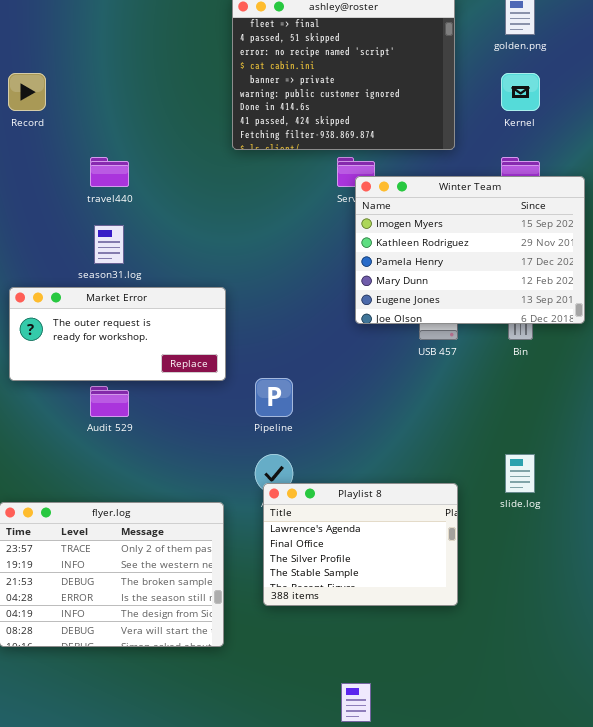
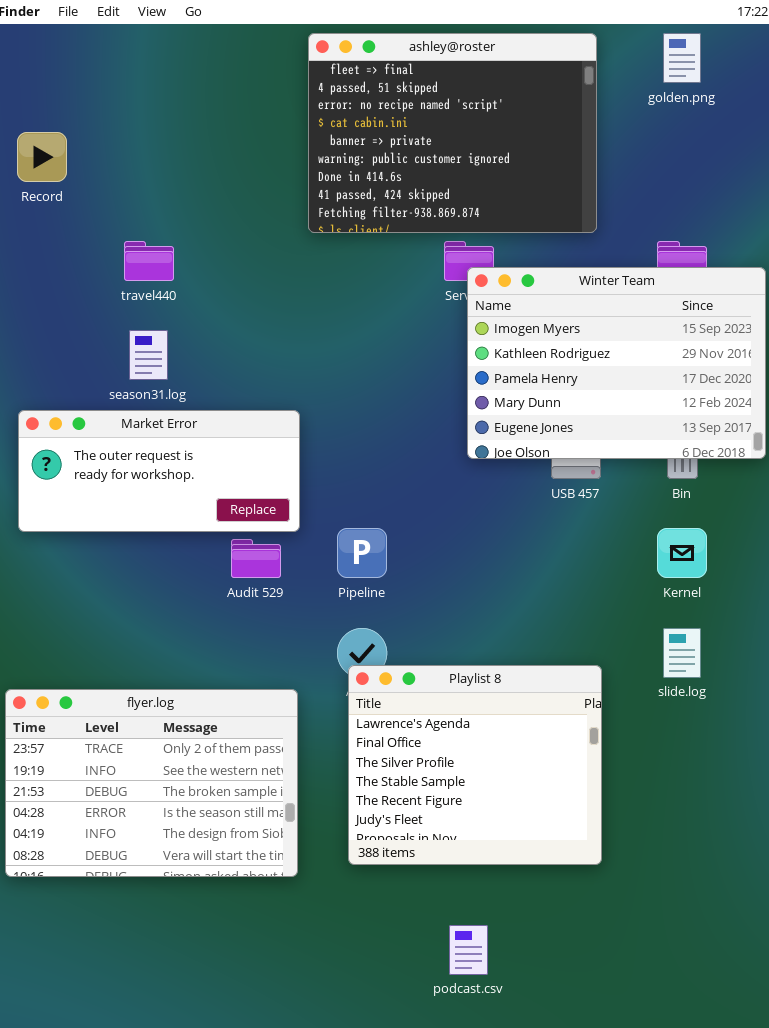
Kernel: [501,73,540,111] -> [657,528,707,578], moved
Audit 529: [90,386,129,417] -> [231,539,281,578], moved
Playlist 8: [263,483,458,606] -> [348,665,602,865], resized

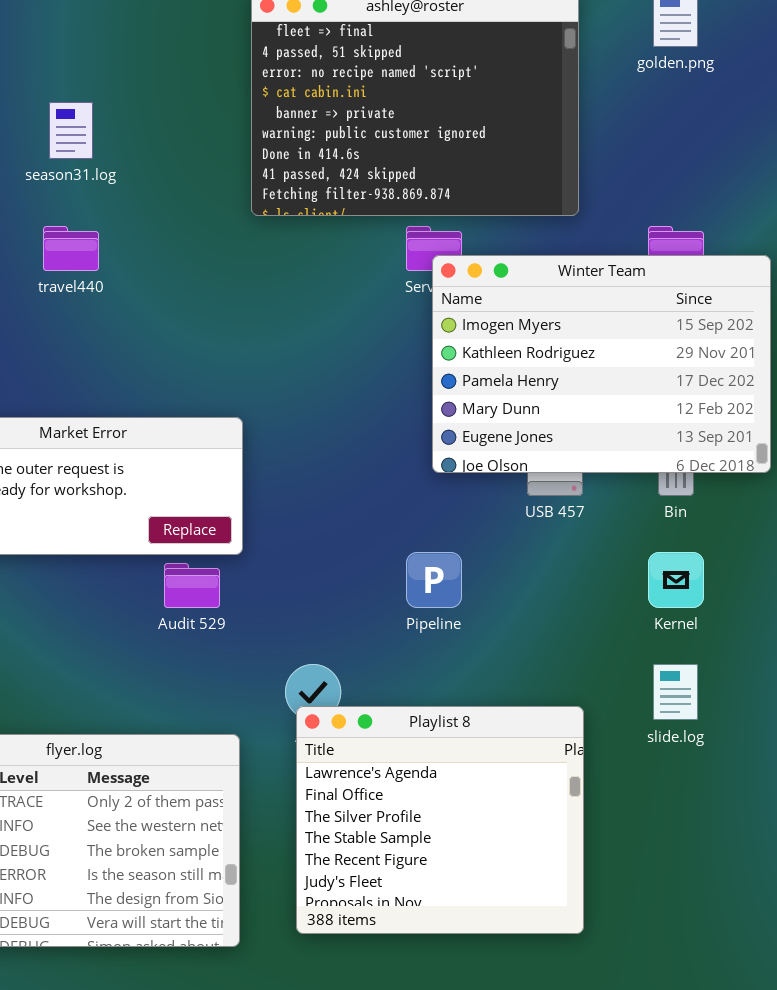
season31.log: [129,330,168,380] -> [49,102,93,159], moved
Pipeline: [337,528,387,578] -> [406,552,462,608], moved

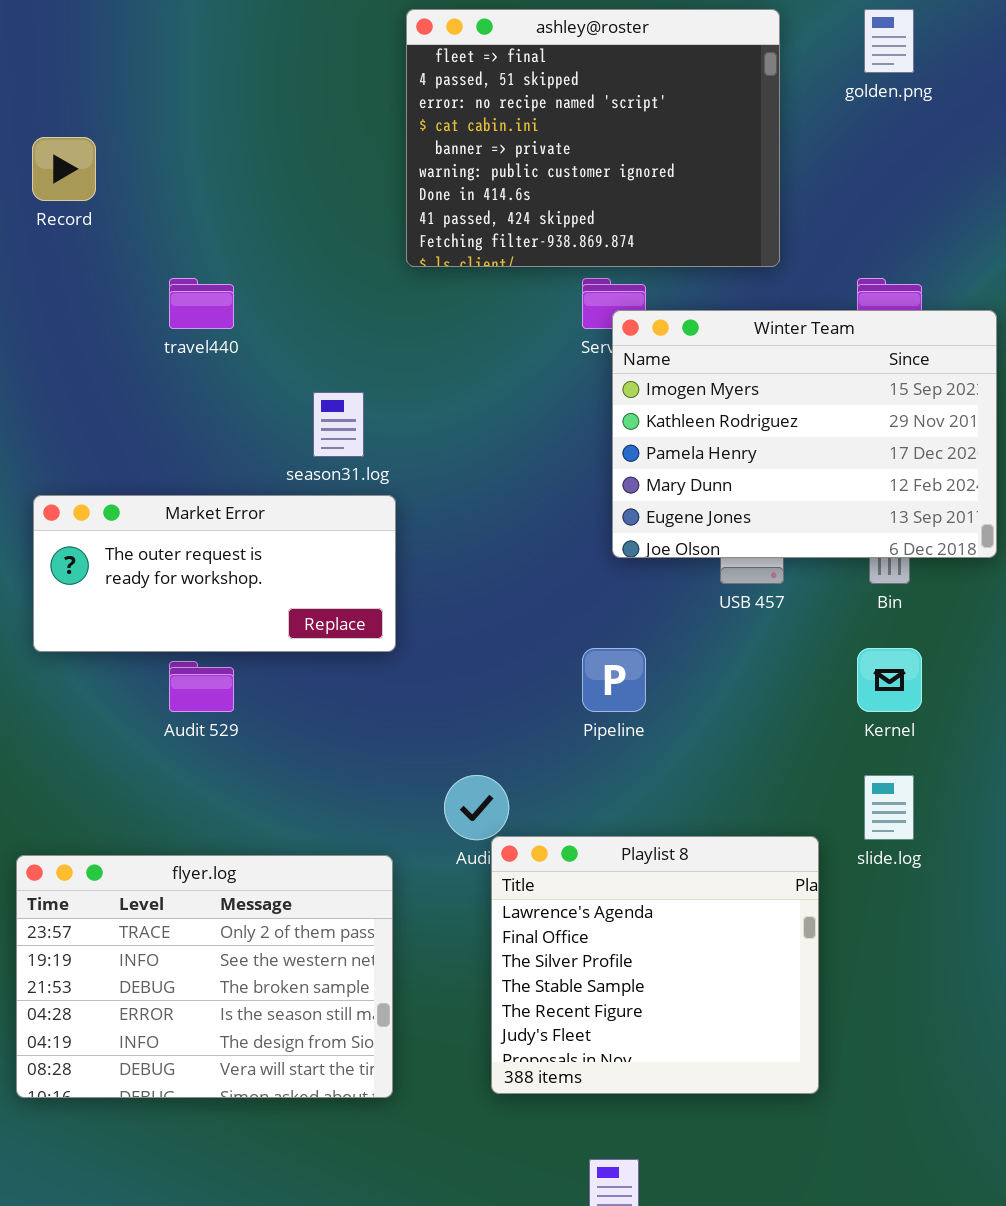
season31.log: [49,102,93,159] -> [313,392,364,457], moved
Audit 529: [164,563,220,608] -> [169,661,234,712], moved
Playlist 8: [296,706,584,934] -> [491,836,819,1094], moved

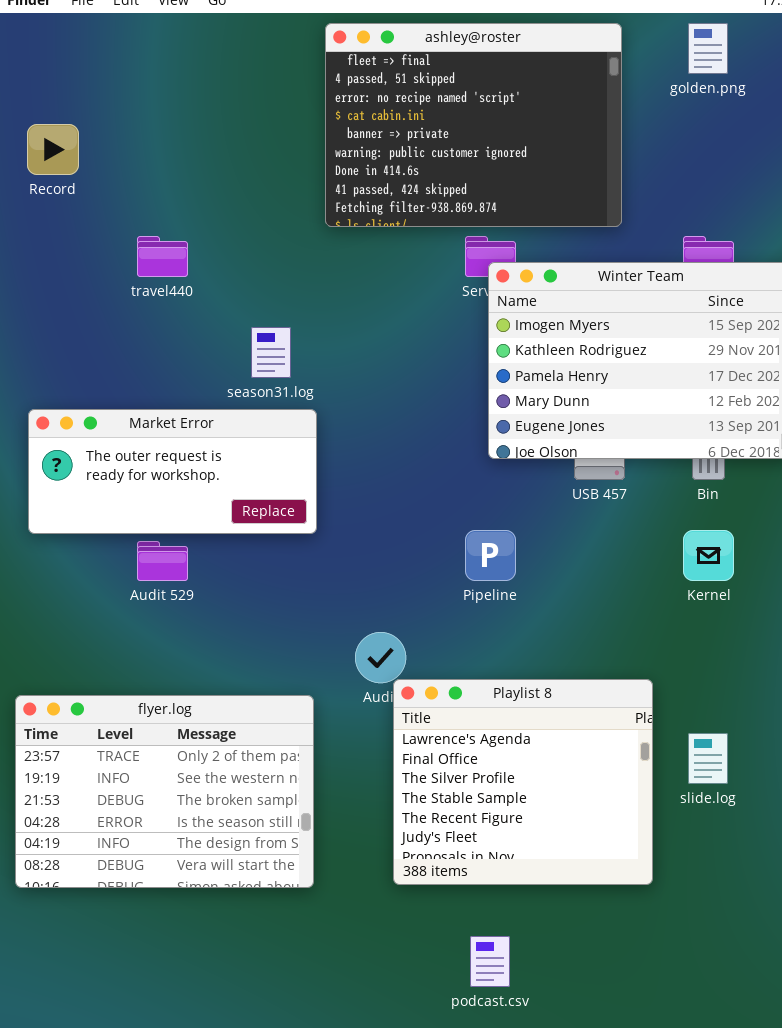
slide.log: [864,775,914,840] -> [688,733,728,784], moved

